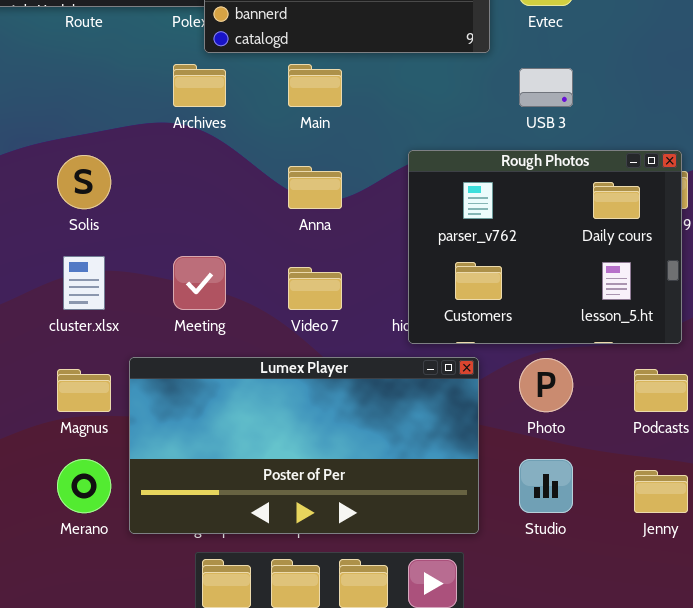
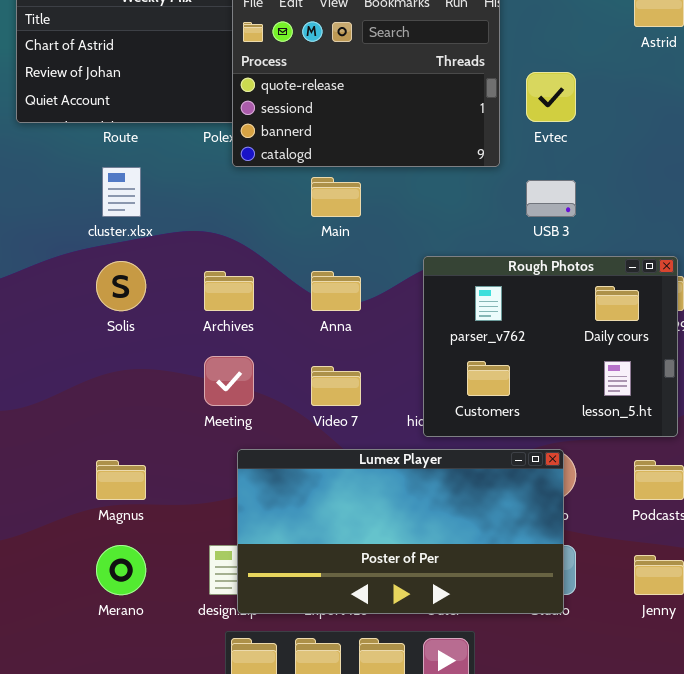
Archives: [173,64,226,107] -> [204,271,254,311], moved
cluster.xlsx: [63,256,105,310] -> [102,167,141,217], moved
Lumex Player: [129,357,479,534] -> [237,449,564,614], moved

